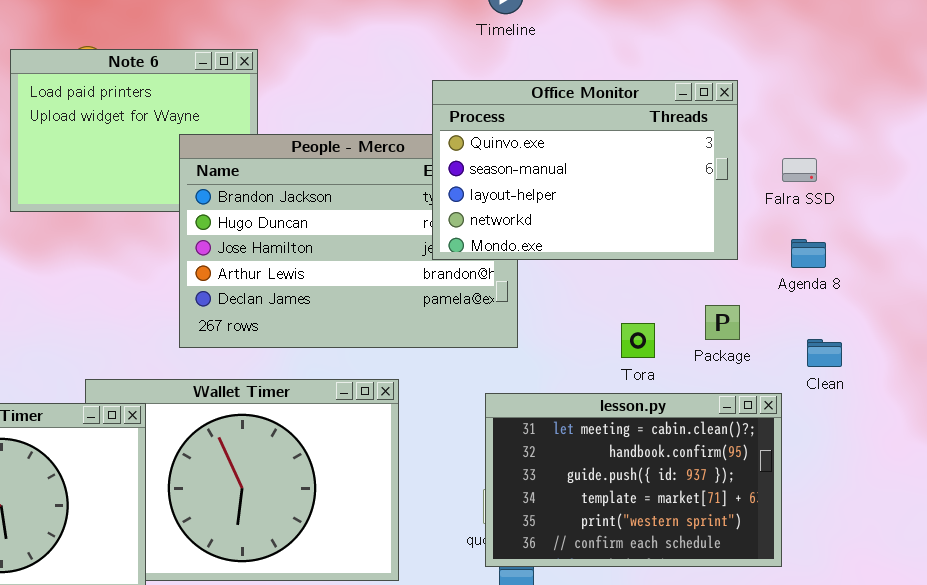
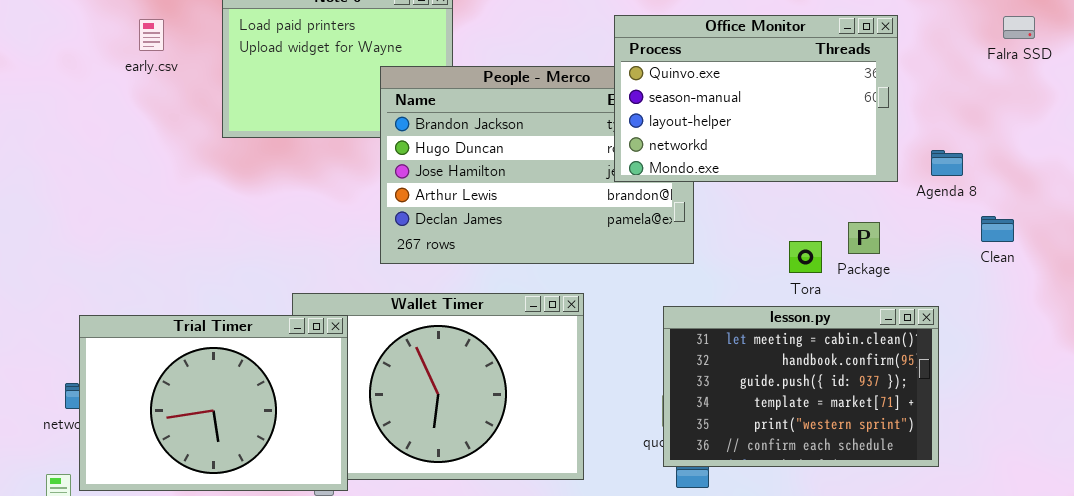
Falra SSD: [782,158,817,182] -> [1003,16,1035,39], moved
Agenda 8: [791,239,826,268] -> [931,150,963,176], moved
Package: [705,305,740,340] -> [848,222,880,254], moved
Clean: [807,339,842,367] -> [981,216,1014,242], moved

